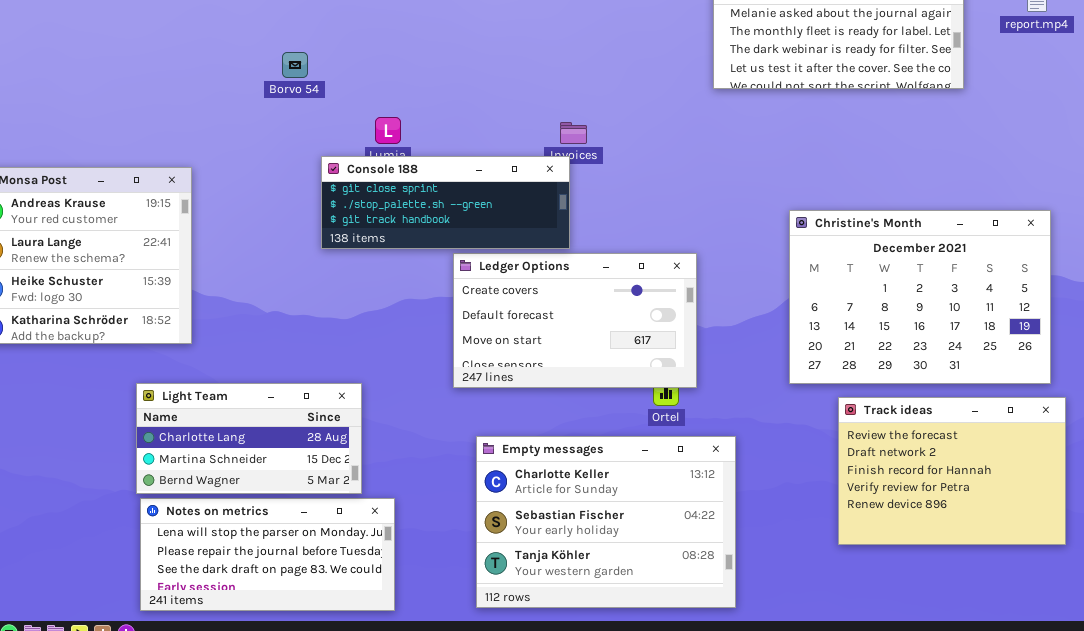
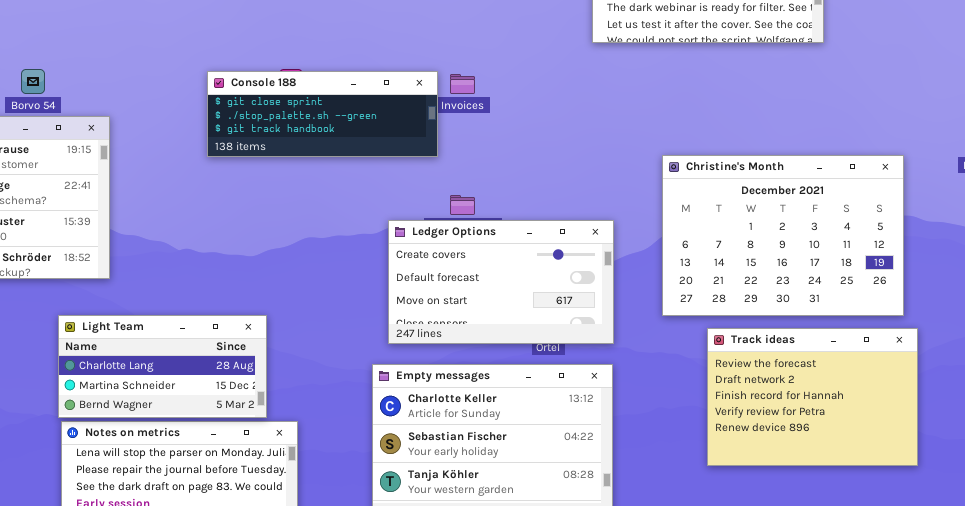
Borvo 54: [282,52,308,78] -> [21,69,45,94], moved
Console 188: [321,156,570,249] -> [207,71,438,157], moved
Ledger Options: [453,253,697,388] -> [388,220,614,344], moved

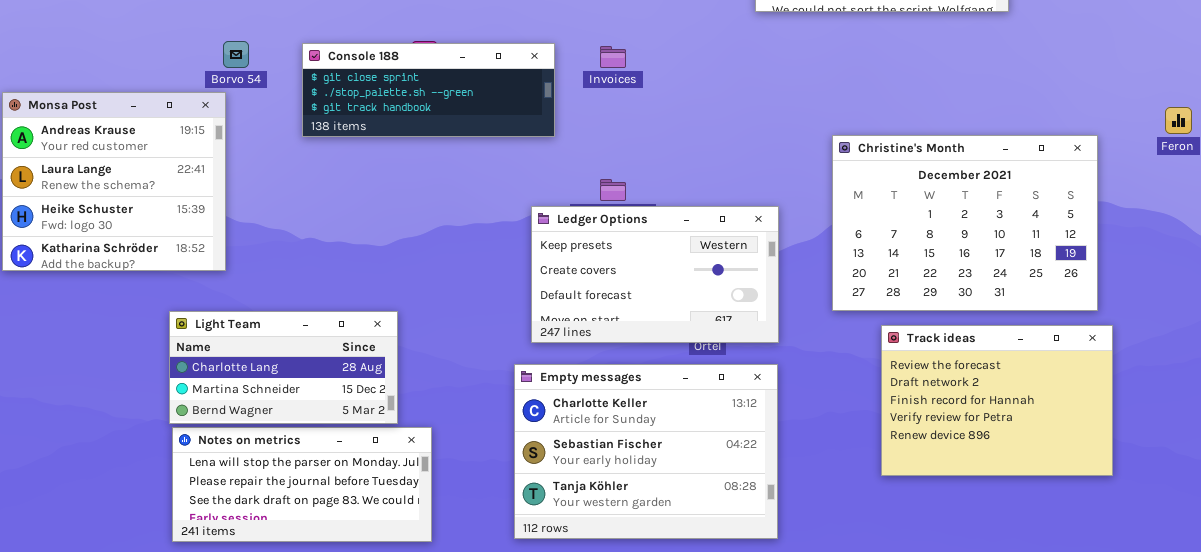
Borvo 54: [21,69,45,94] -> [223,41,249,68], moved
Console 188: [207,71,438,157] -> [302,43,555,137], moved
Ledger Options: [388,220,614,344] -> [531,206,779,343], scrolled up 1 row

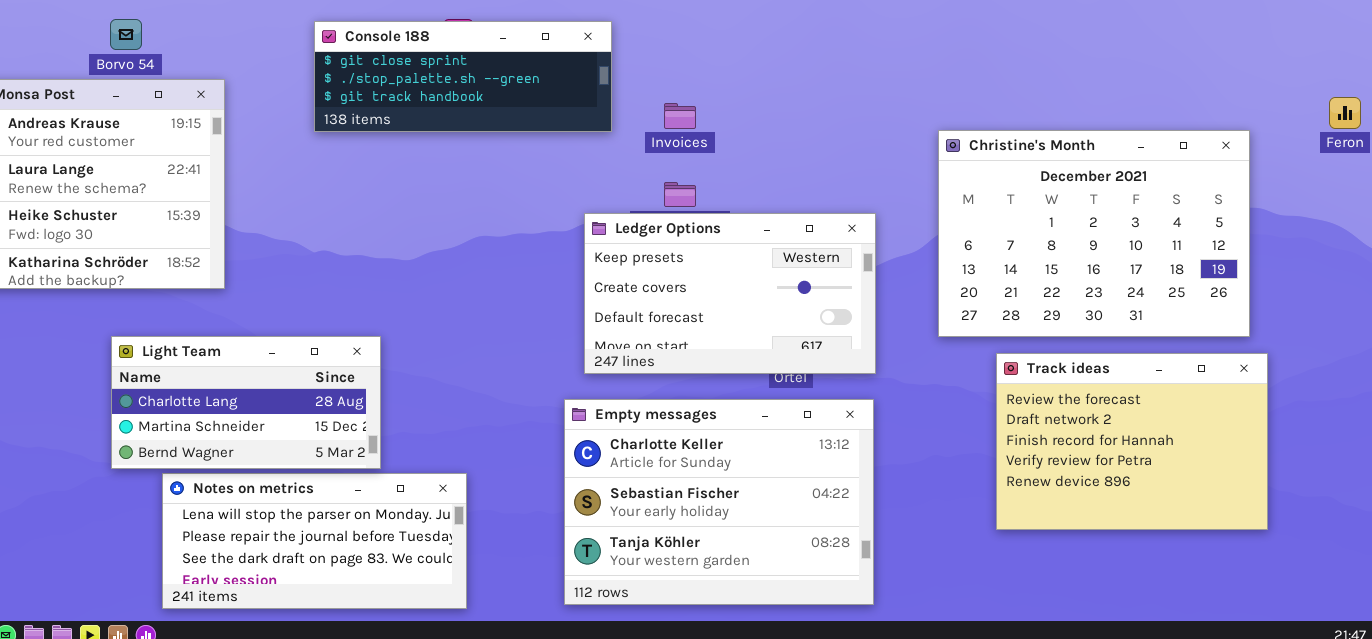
Borvo 54: [223,41,249,68] -> [110,19,142,50], moved
Invoices: [600,46,626,68] -> [664,103,696,129], moved
Light Team: [169,311,398,424] -> [111,336,381,469], moved

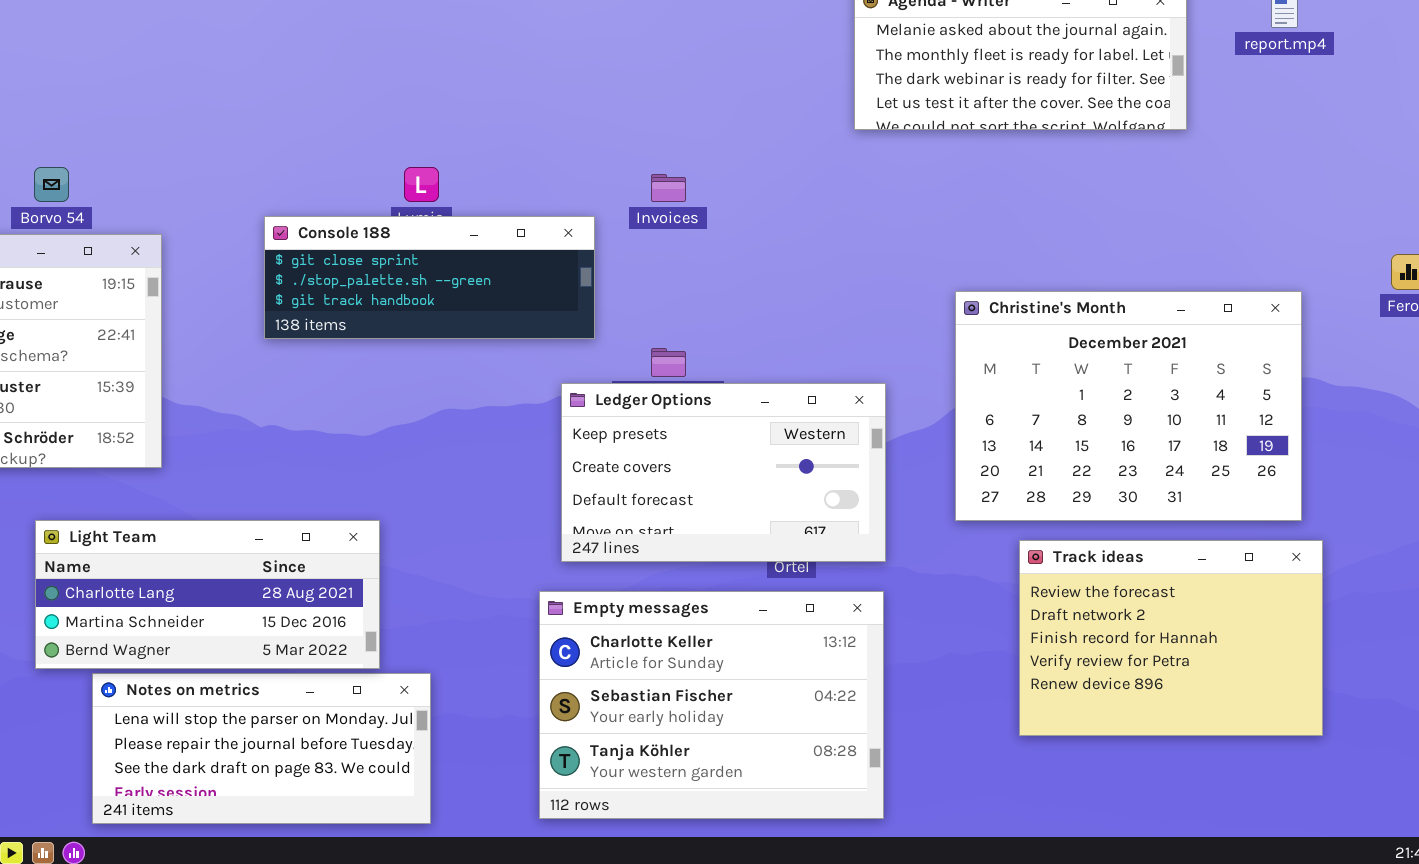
Console 188: [314,21,612,132] -> [264,216,595,339], moved
Invoices: [664,103,696,129] -> [651,174,686,202], moved
Light Team: [111,336,381,469] -> [35,520,380,669], resized

